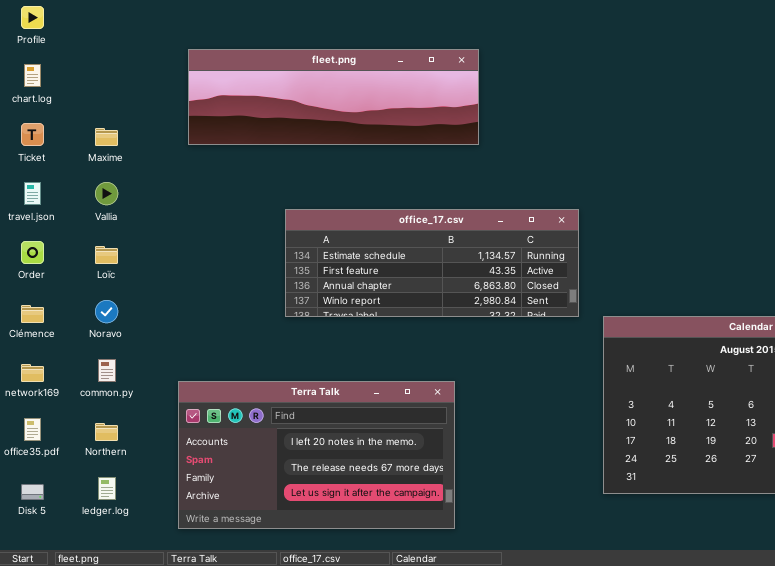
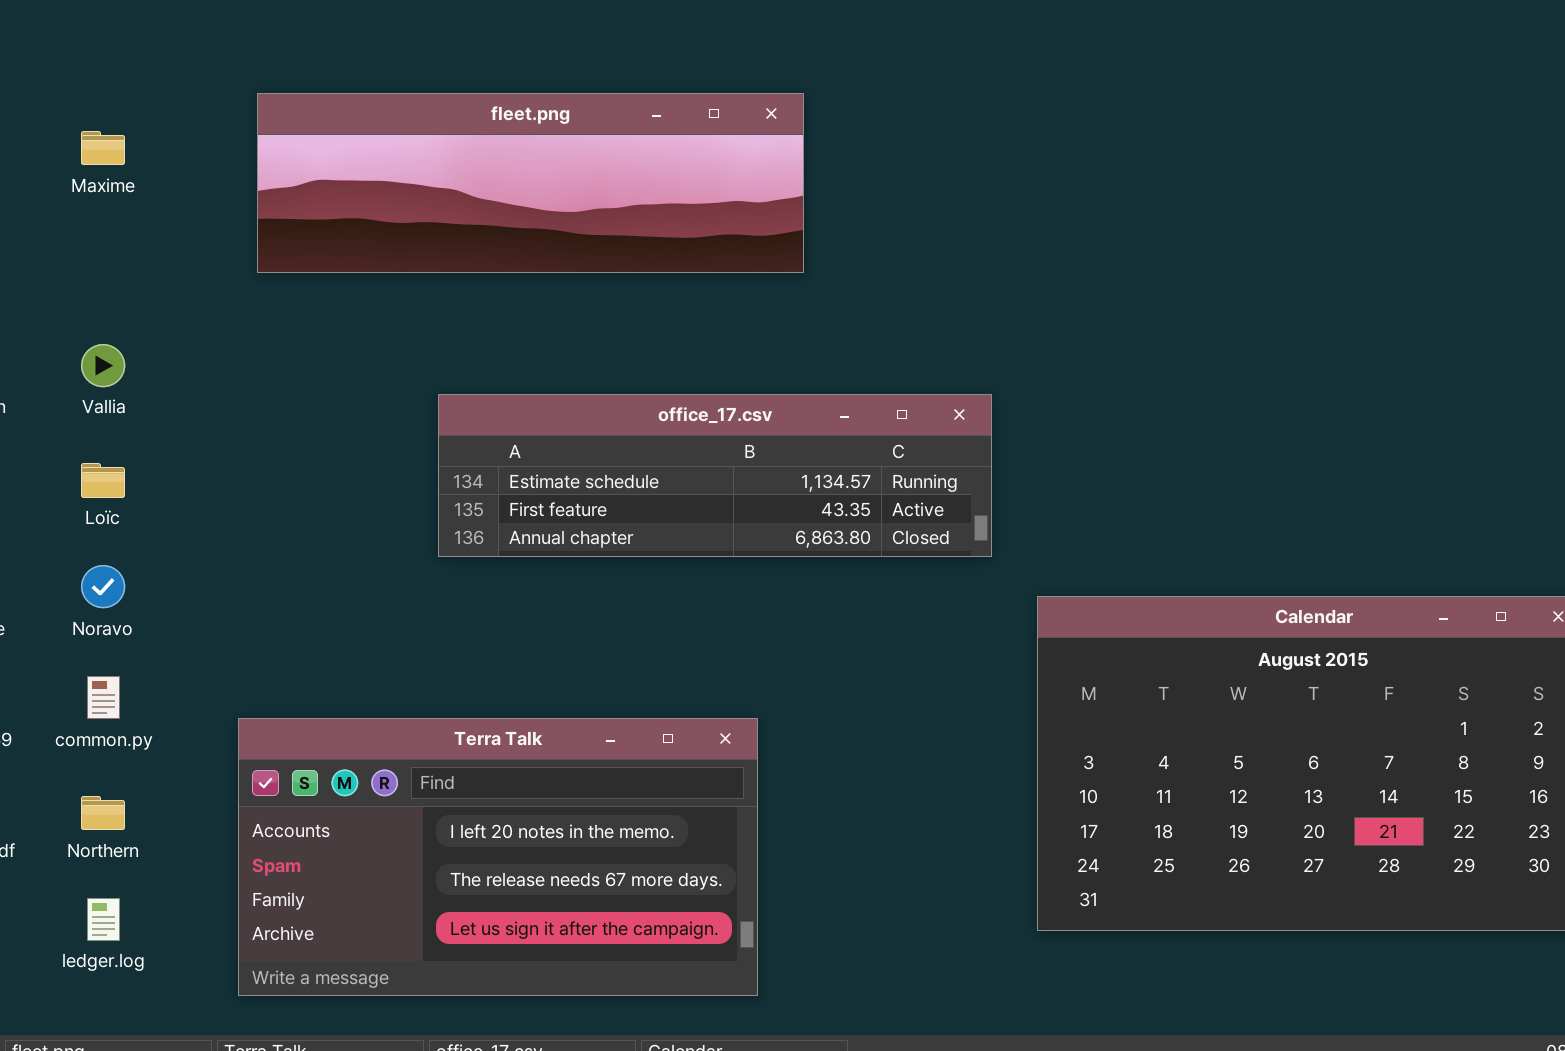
Maxime: [95,128,118,146] -> [81,131,125,165], moved
office_17.csv: [285,209,579,317] -> [438,394,992,557], resized

